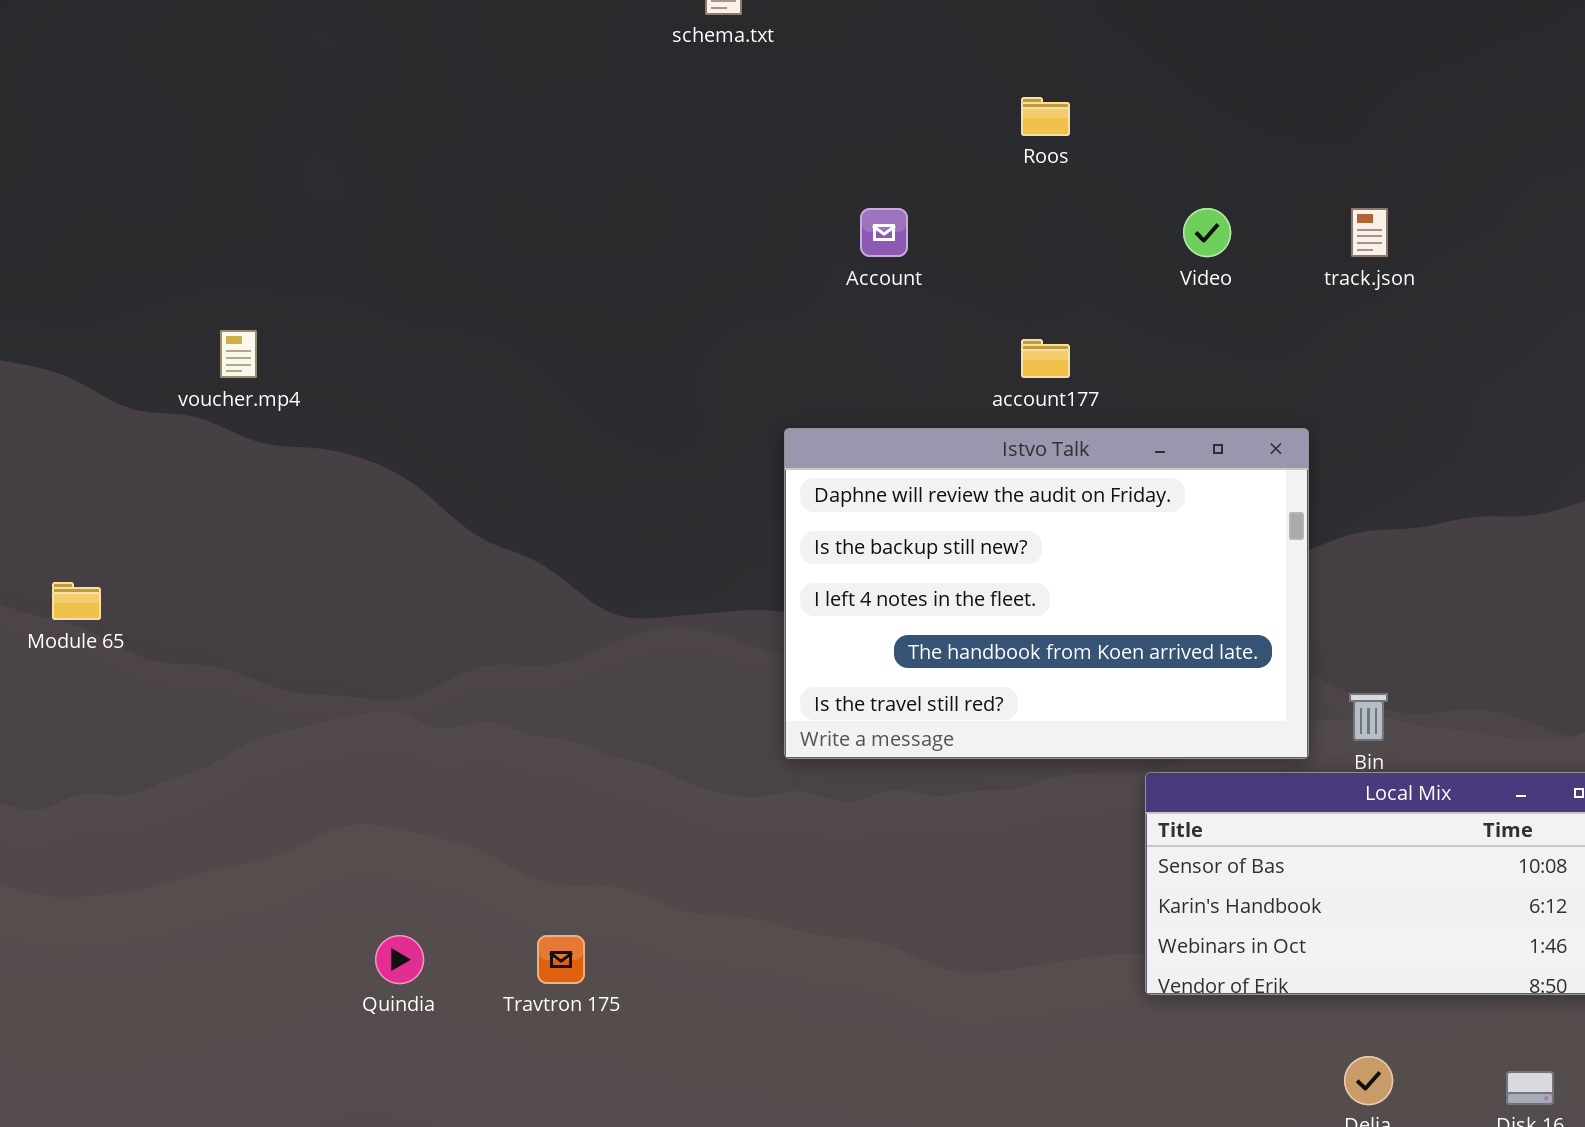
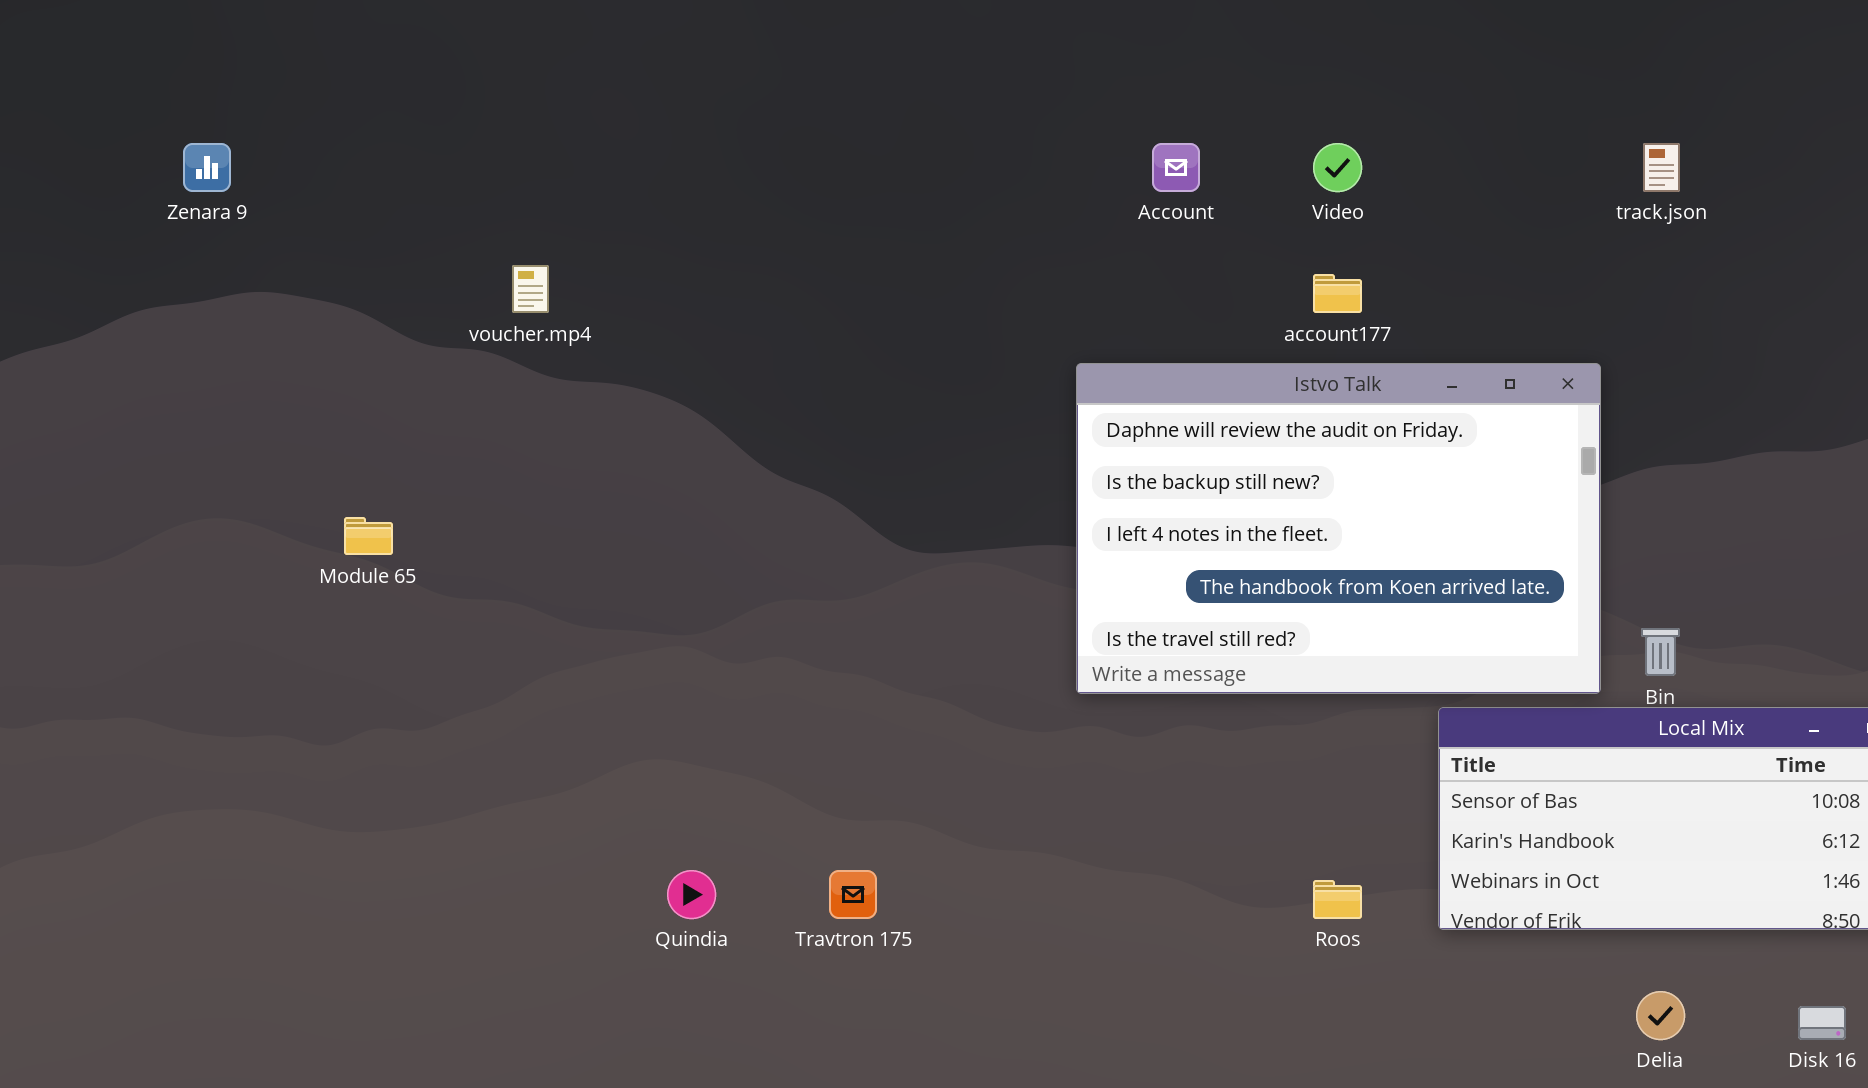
Roos: [1021,97,1070,136] -> [1313,880,1362,919], moved
Video: [1183,208,1231,257] -> [1313,143,1362,192], moved

